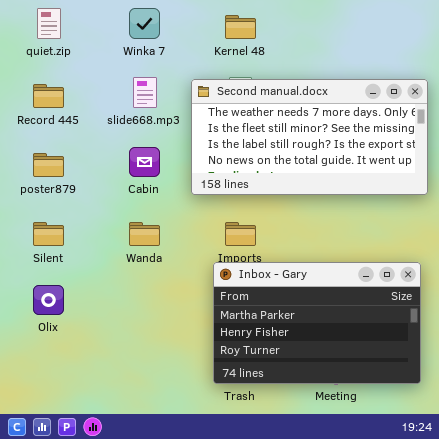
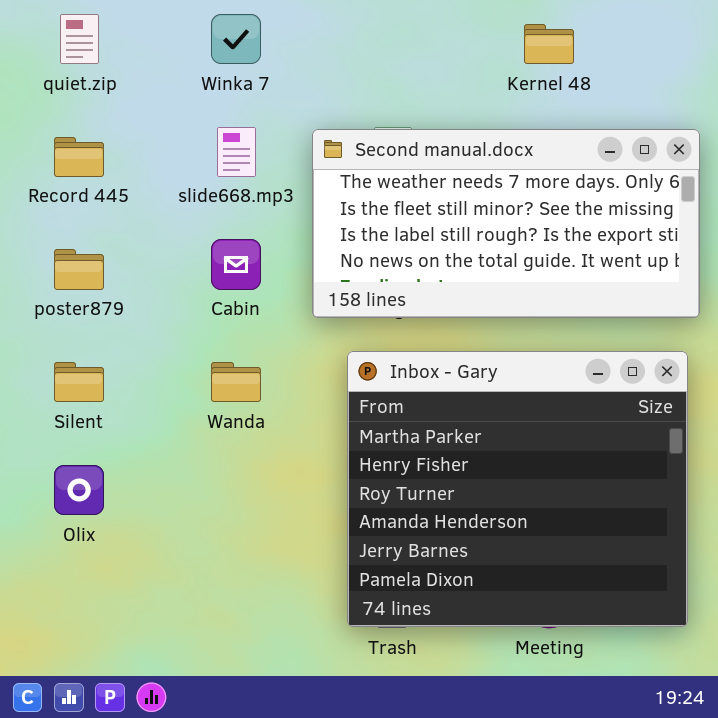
Kernel 48: [225,15,256,39] -> [524,24,574,64], moved
Inbox - Gary: [213,262,421,384] -> [347,351,688,627], resized

